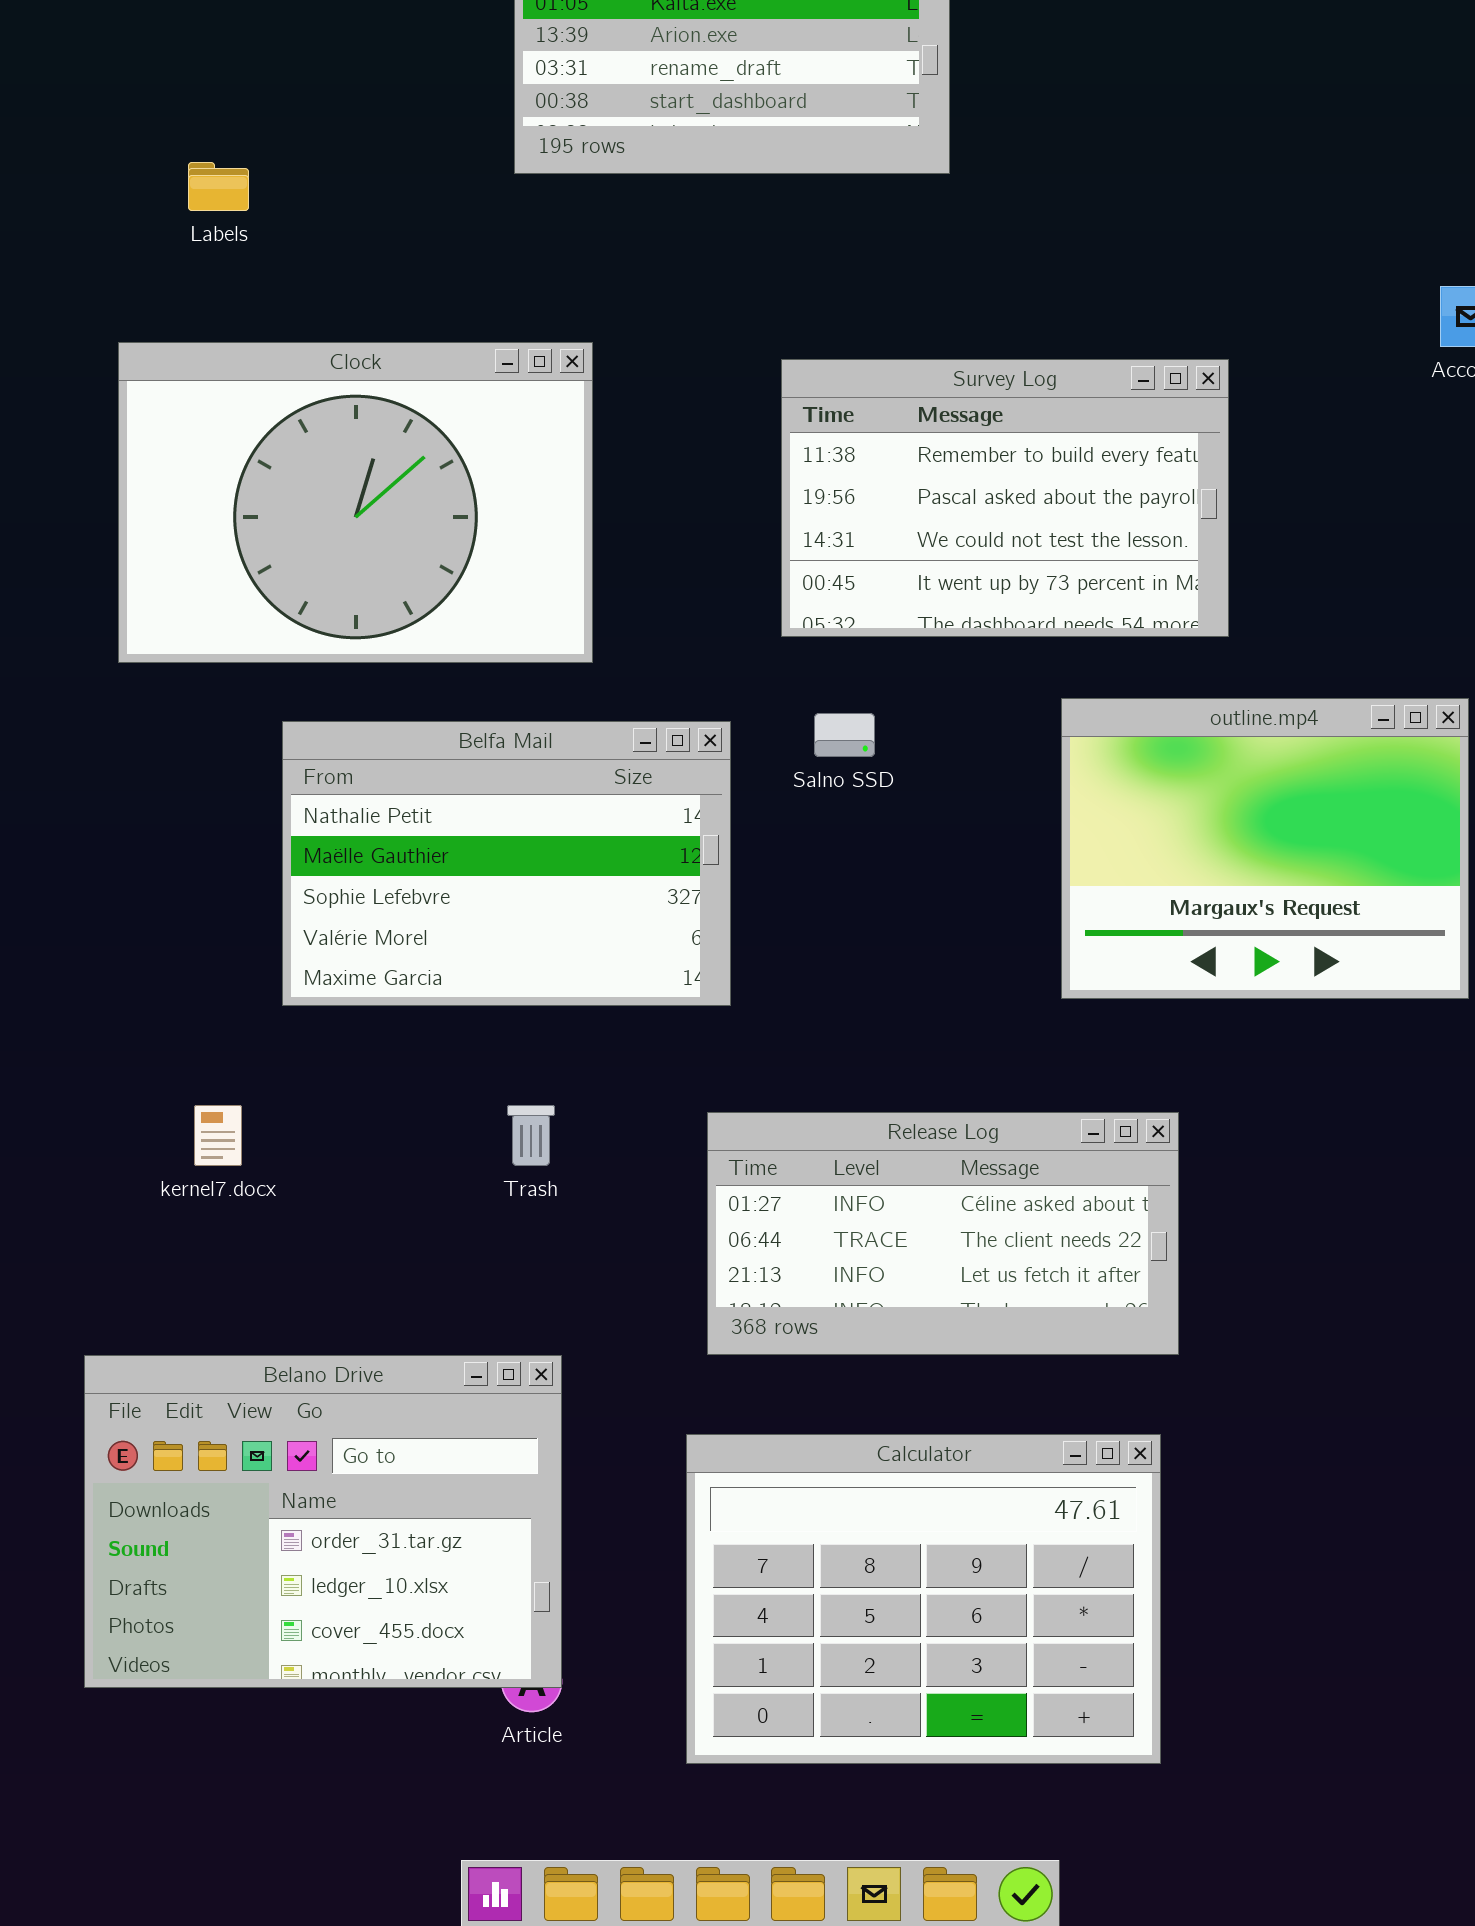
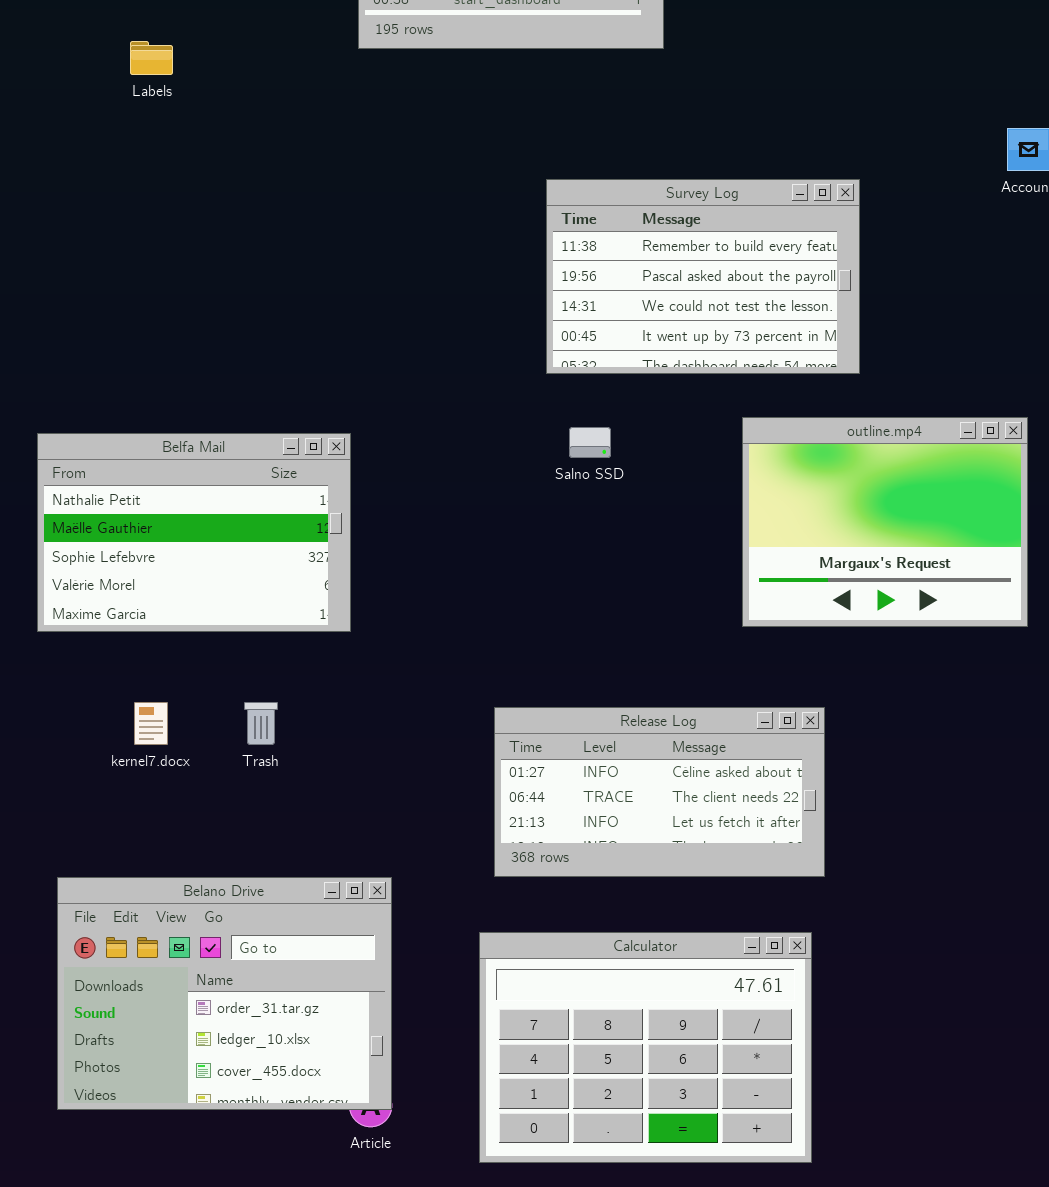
Clock: [118,342,593,663] -> none, closed
Belfa Mail: [282,721,731,1006] -> [37,433,351,632], moved
Trash: [507,1105,555,1166] -> [244,702,278,745], moved

